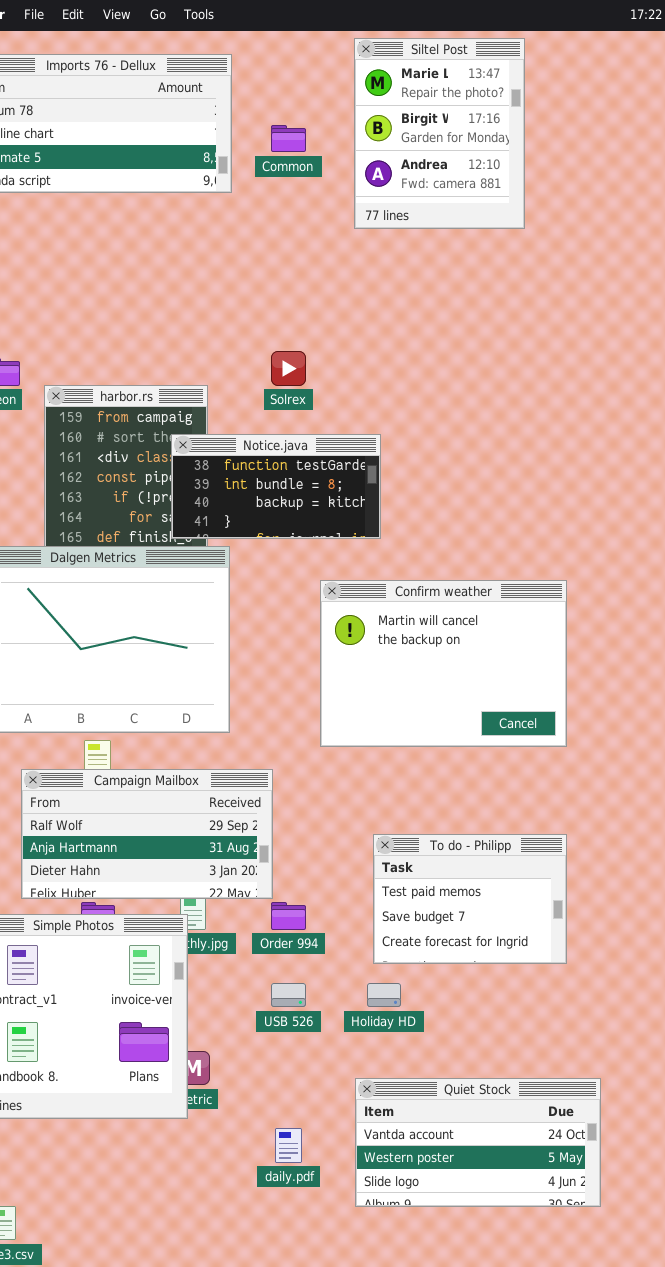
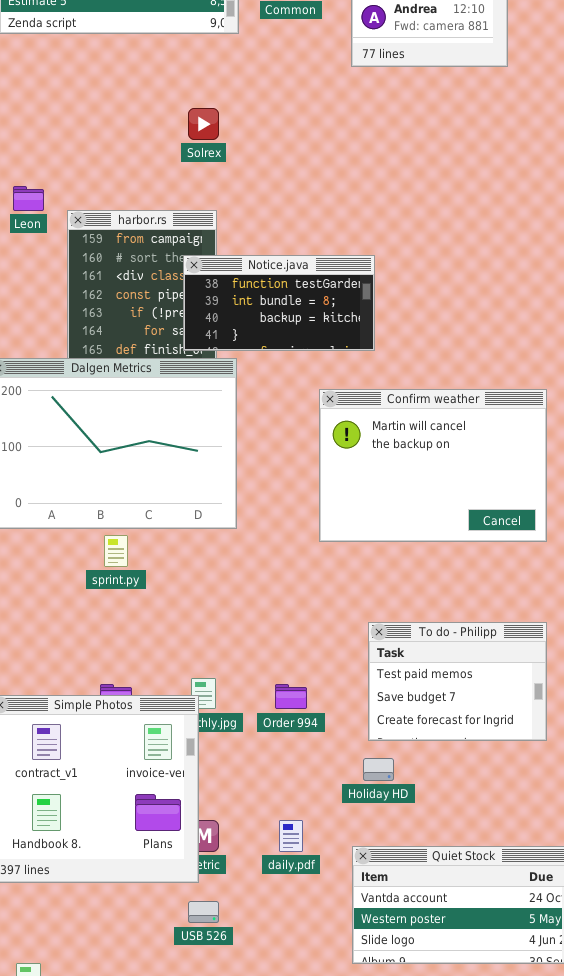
Solrex: [271,351,306,386] -> [188,108,219,140], moved
Campaign Mailbox: [21,769,273,899] -> none, closed
USB 526: [271,983,306,1007] -> [188,901,219,923], moved
daily.pdf: [275,1128,302,1163] -> [279,820,303,852], moved

